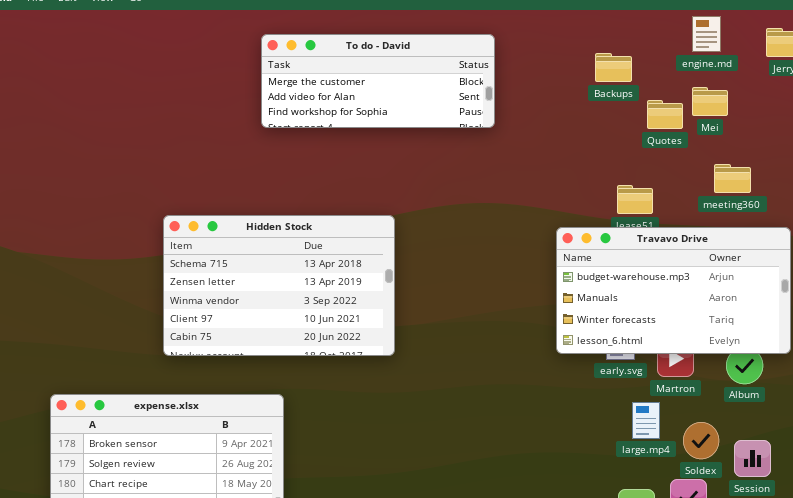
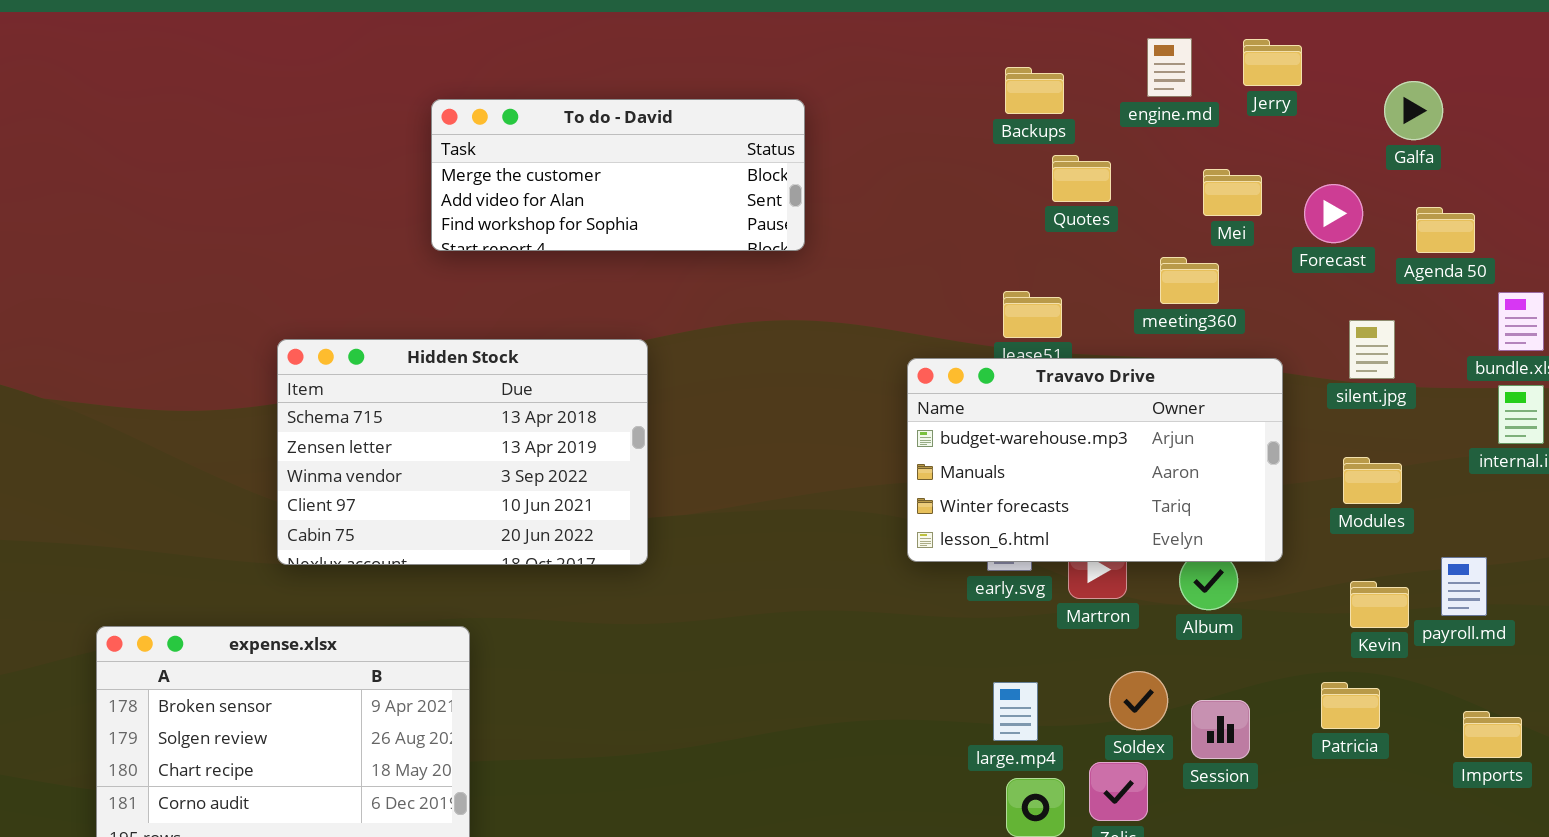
engine.md: [692,16,721,52] -> [1147,38,1192,97], moved
To do - David: [261,34,495,128] -> [431,99,805,251], moved
Backups: [595,53,632,82] -> [1005,67,1064,114], moved
Mei: [692,87,728,116] -> [1203,169,1262,216], moved
large.mp4: [632,402,660,439] -> [993,682,1038,741], moved

